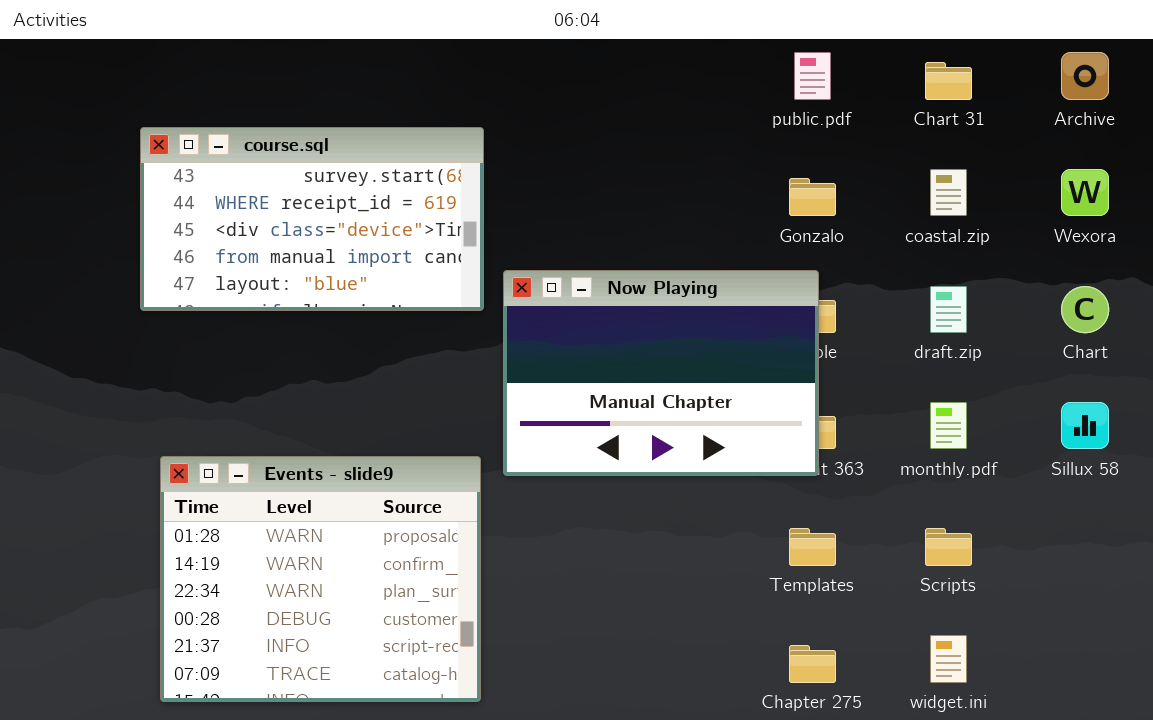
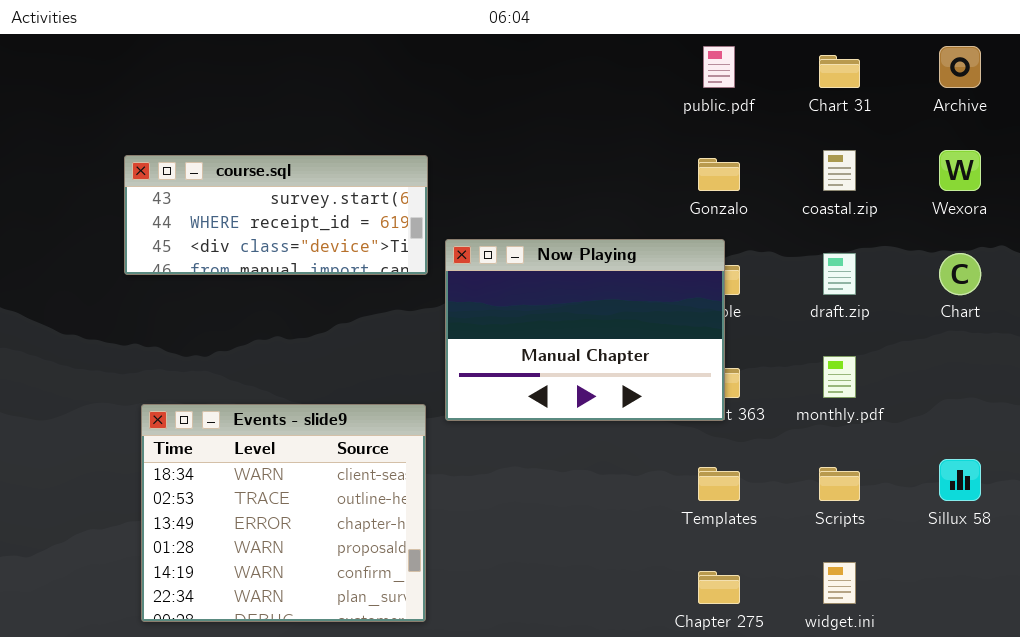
course.sql: [140,127,484,311] -> [124,155,428,275], resized
Sillux 58: [1061,402,1109,449] -> [939,459,981,501], moved
Events - slide9: [160,456,481,702] -> [141,404,426,622], scrolled up 3 rows

